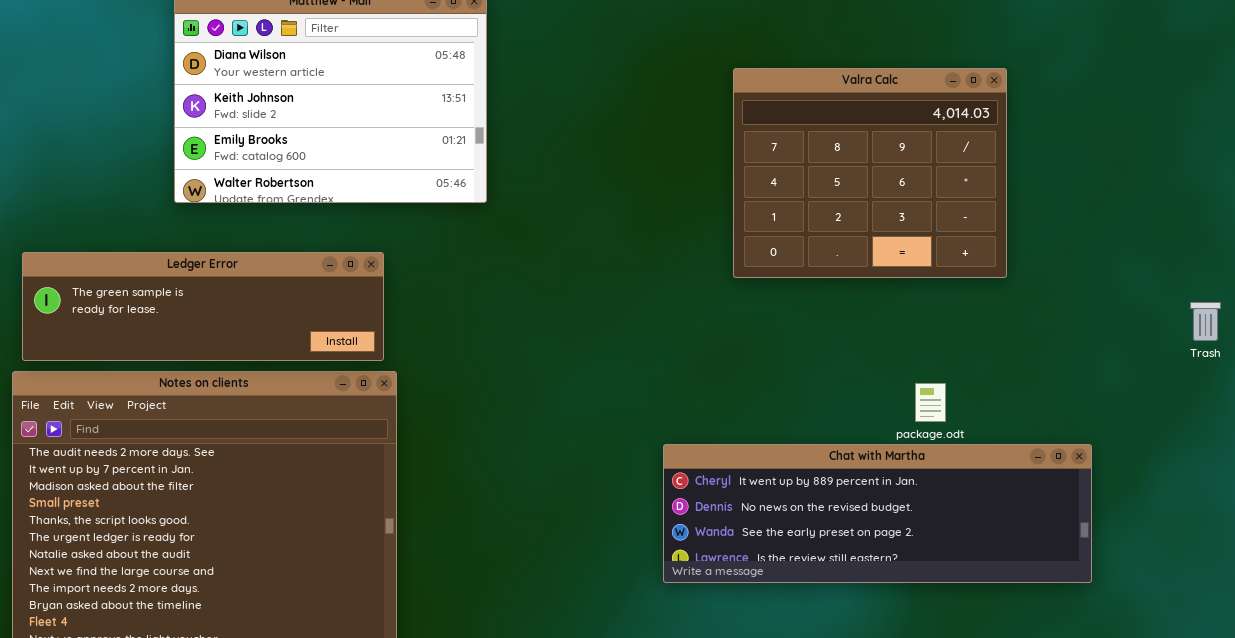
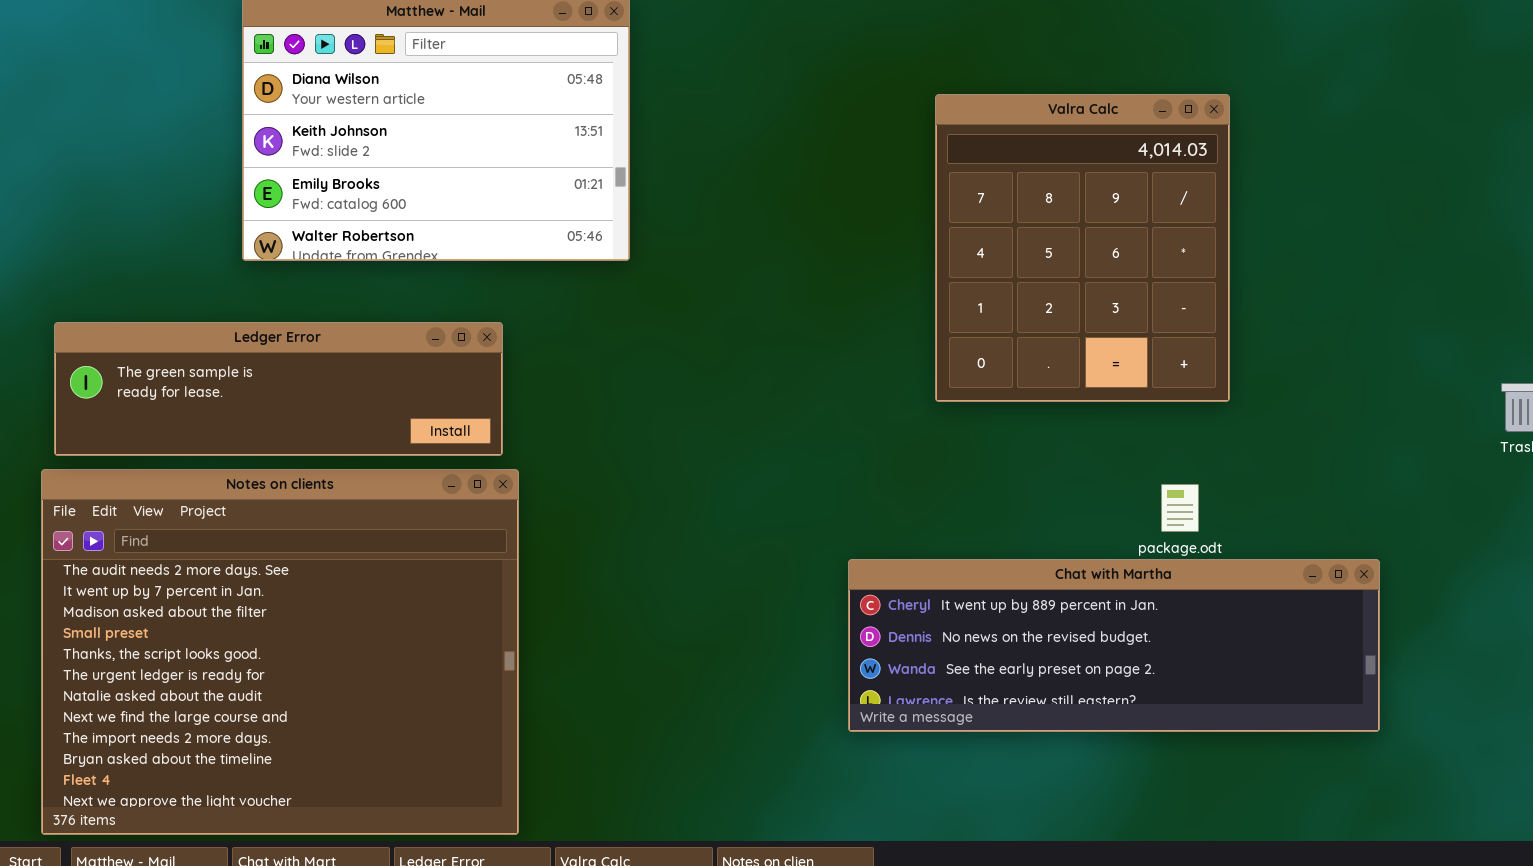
Valra Calc: [733,68,1007,278] -> [935,94,1230,402], resized

